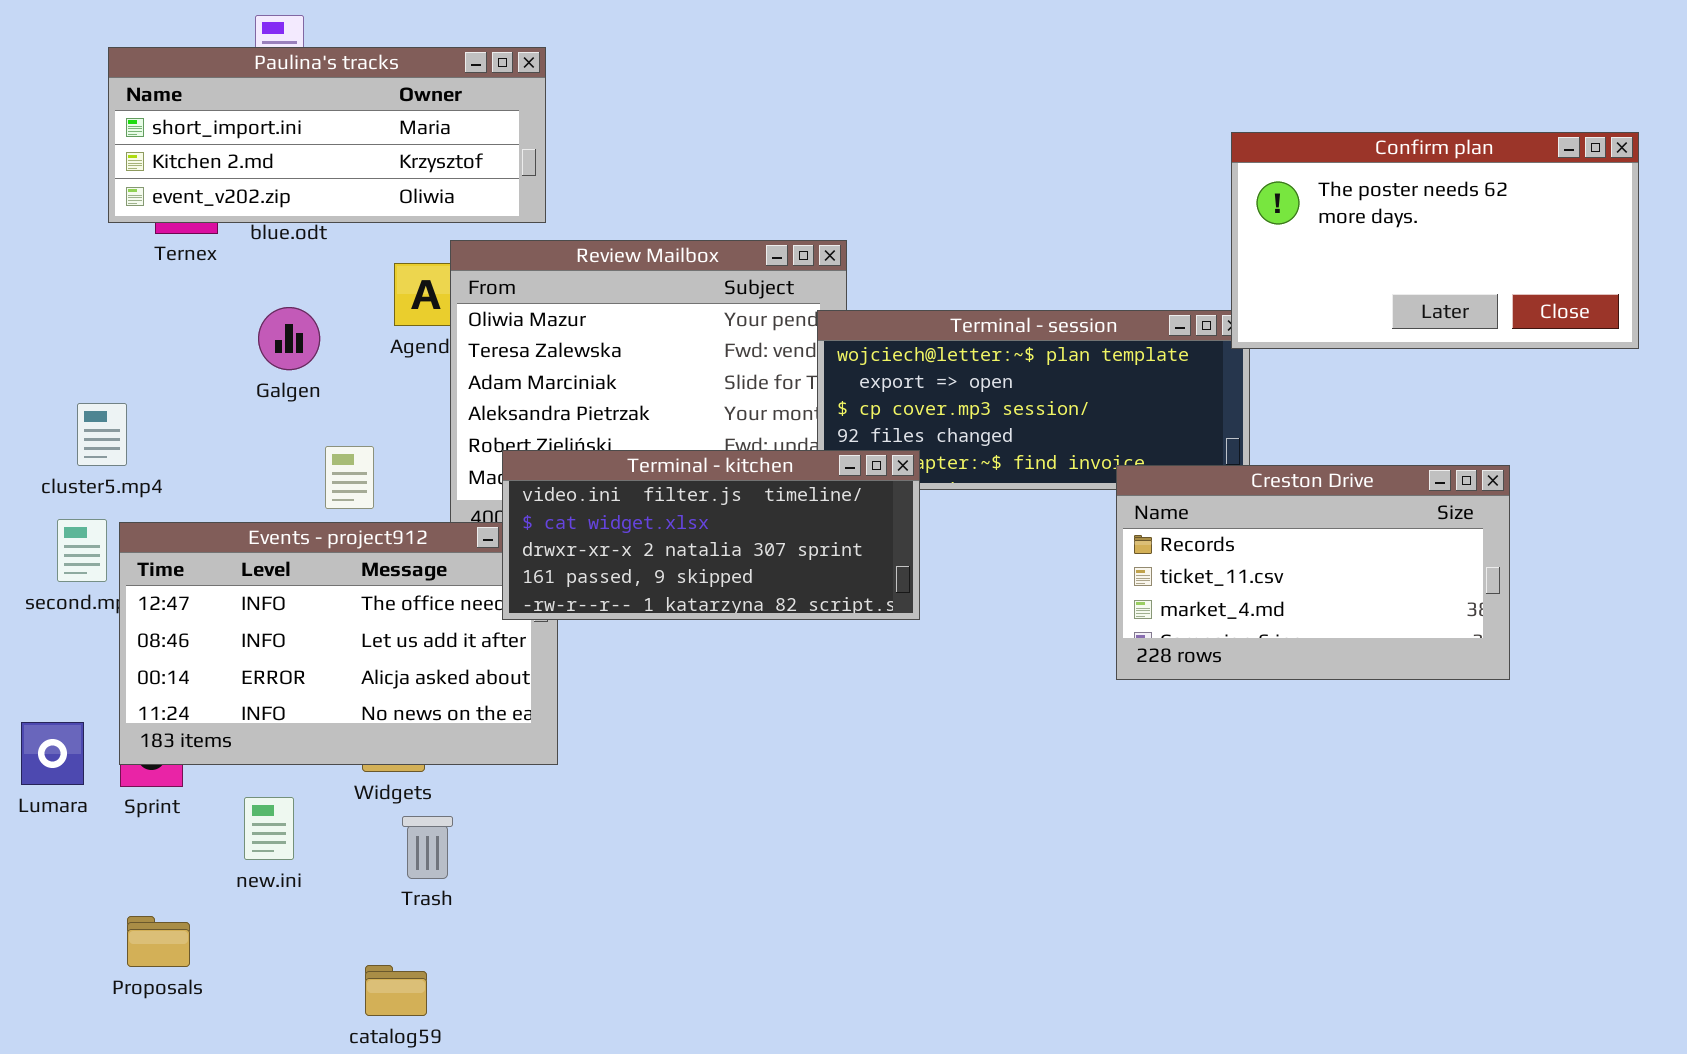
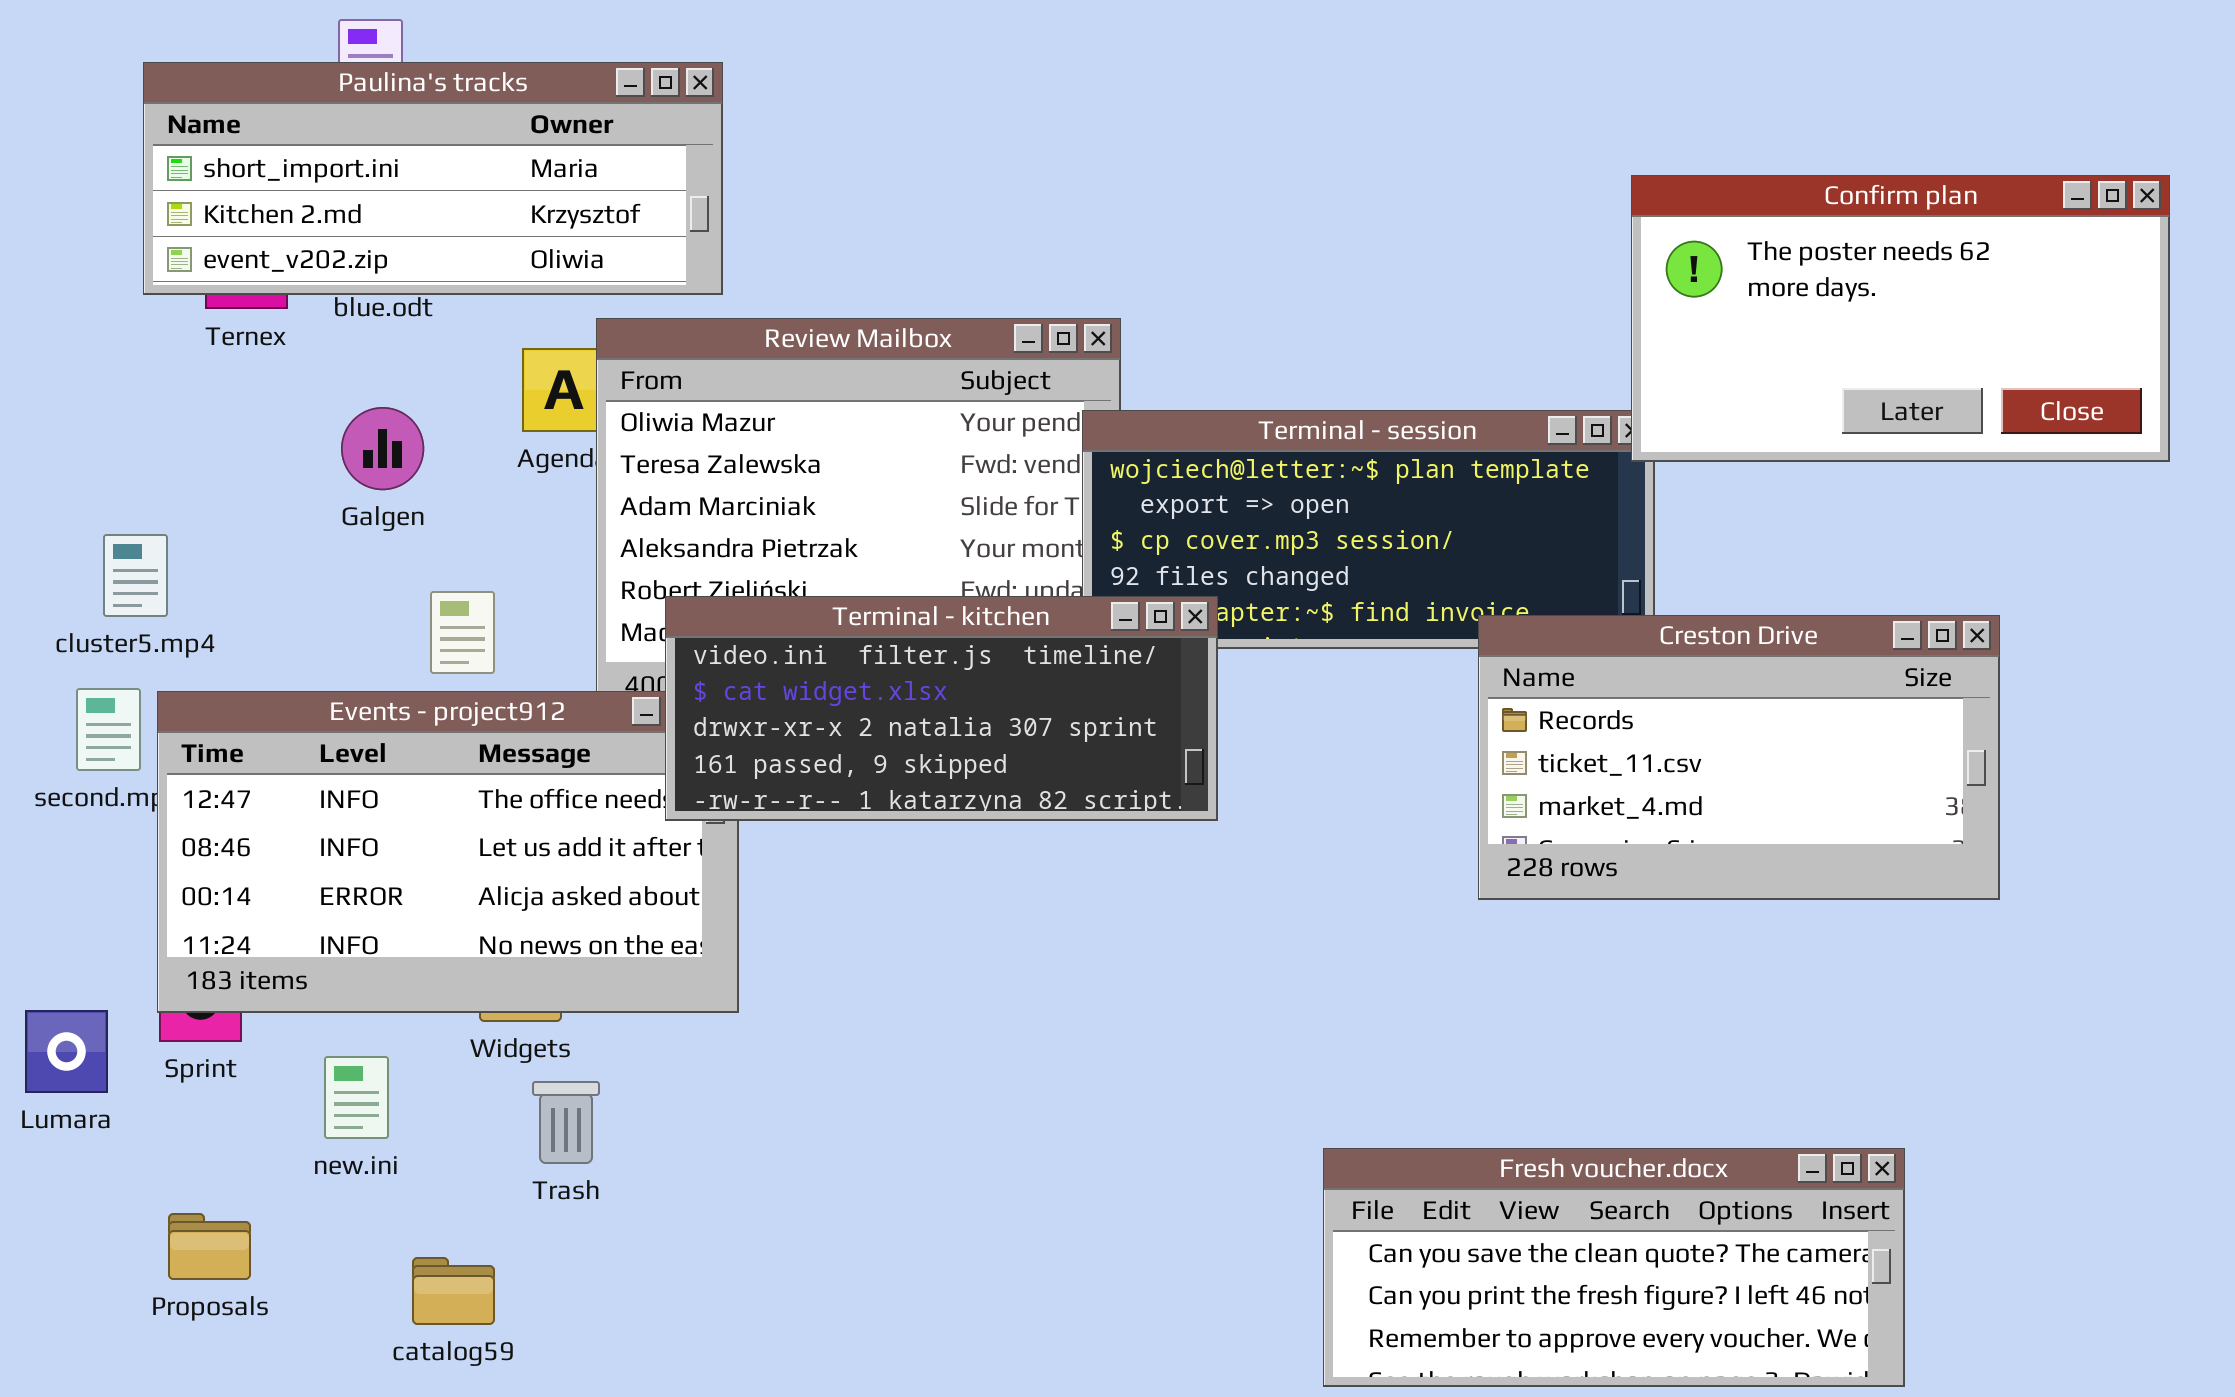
Lumara: [21,722,84,785] -> [25,1010,108,1093], moved
Fresh voucher.docx: none -> [1323,1148,1905,1387], opened
catalog59: [365,965,427,1016] -> [412,1257,495,1325], moved

